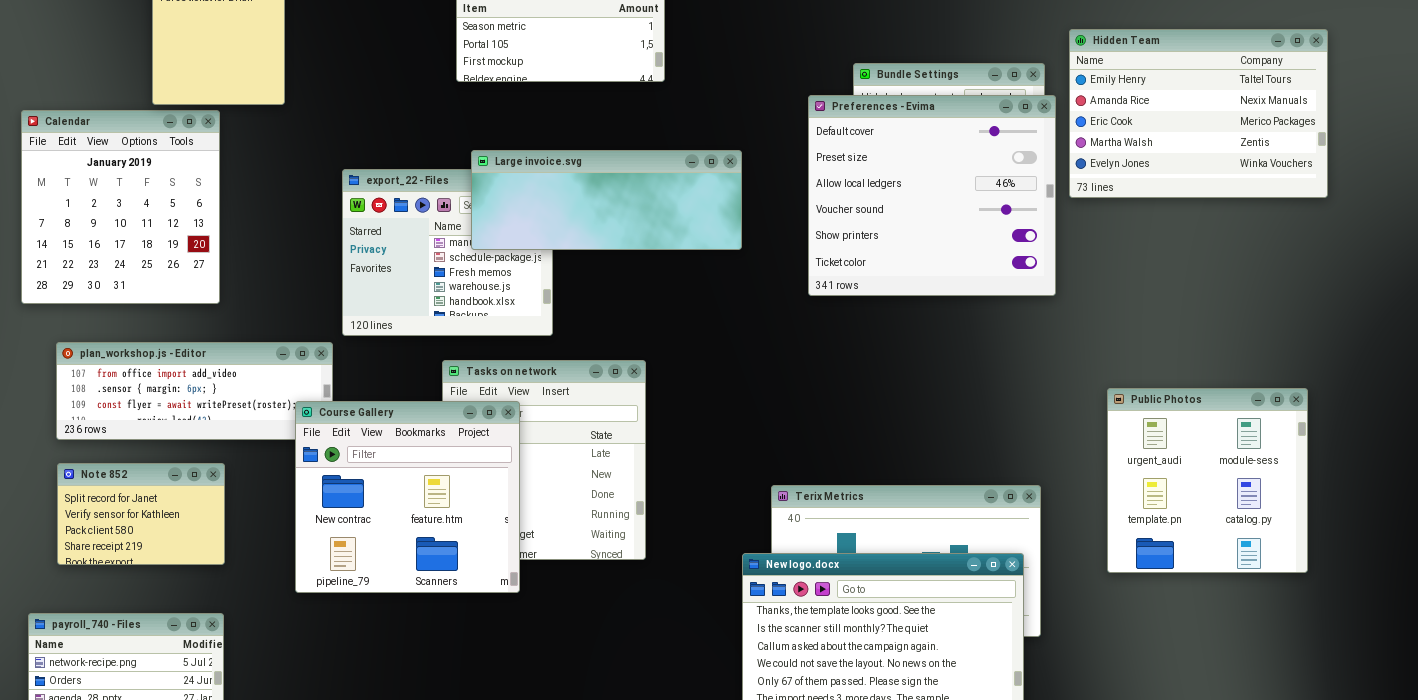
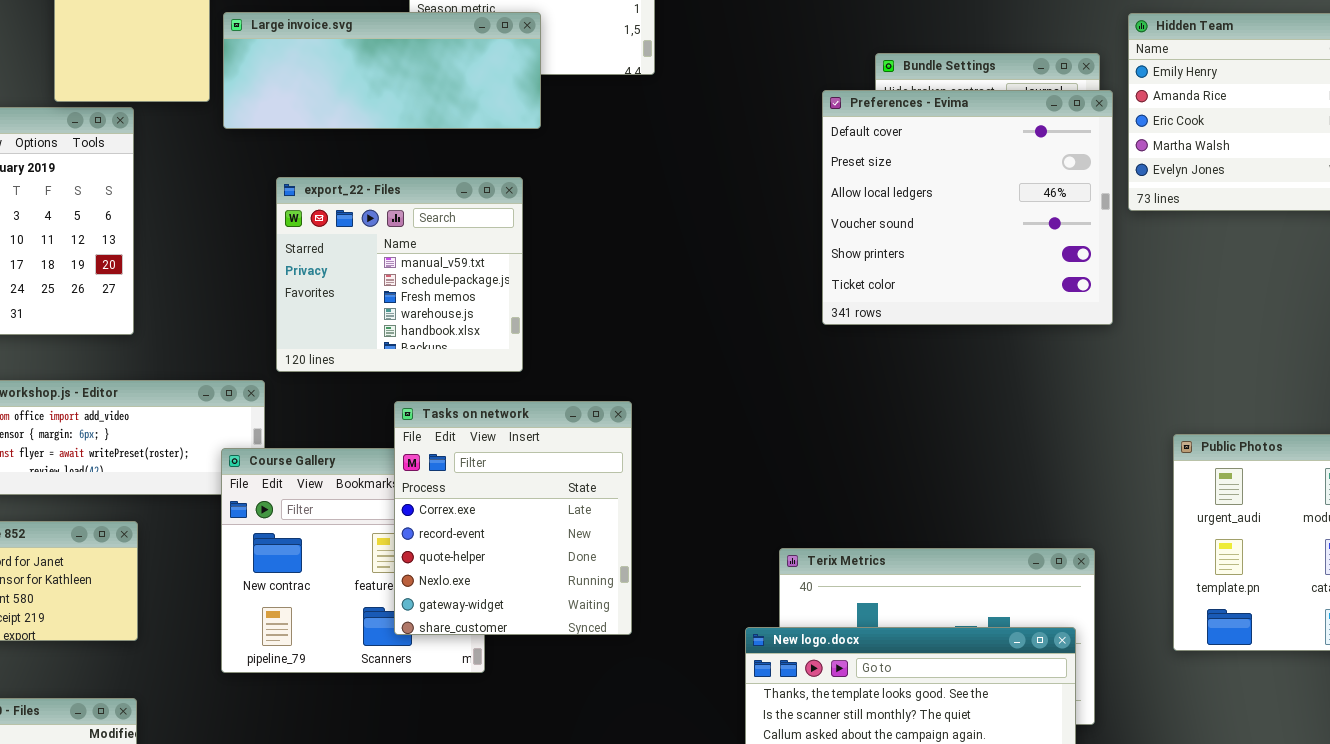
Large invoice.svg: [471,150,742,250] -> [223,12,541,129], moved
Tasks on network: [442,360,646,560] -> [394,401,632,635], raised

